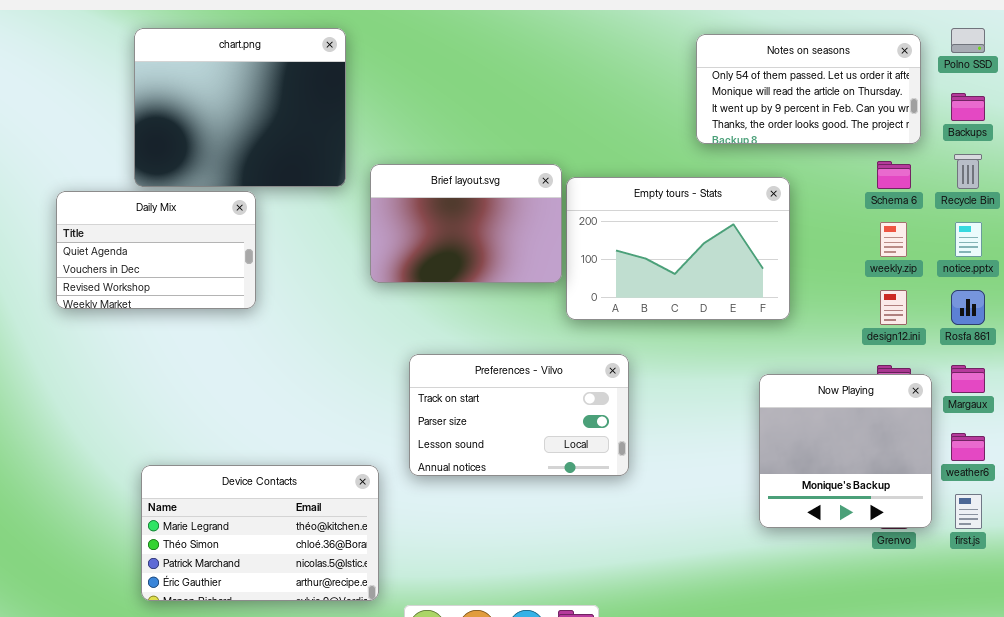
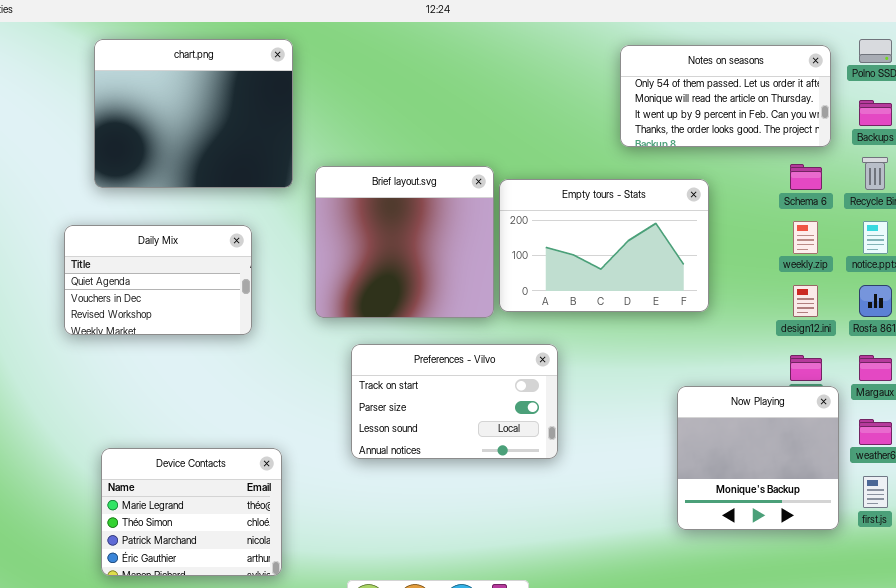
Brief layout.svg: [370,164,562,283] -> [315,166,494,318], resized
Daily Mix: [56,191,256,309] -> [64,225,252,335], moved
Now Playing: [759,374,932,528] -> [677,386,839,530], moved
Device Contacts: [141,465,379,601] -> [101,448,282,576], resized

